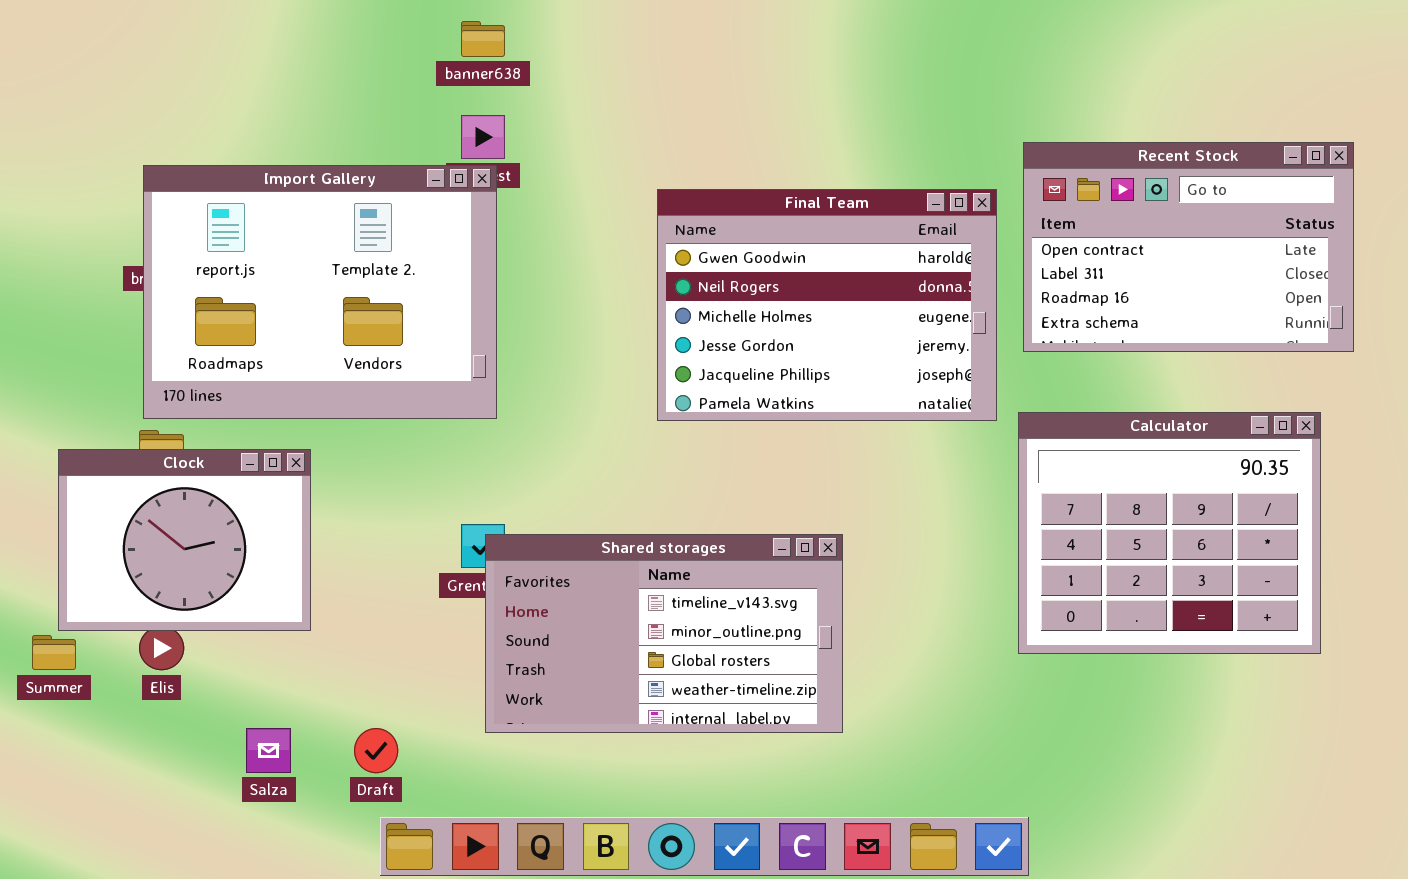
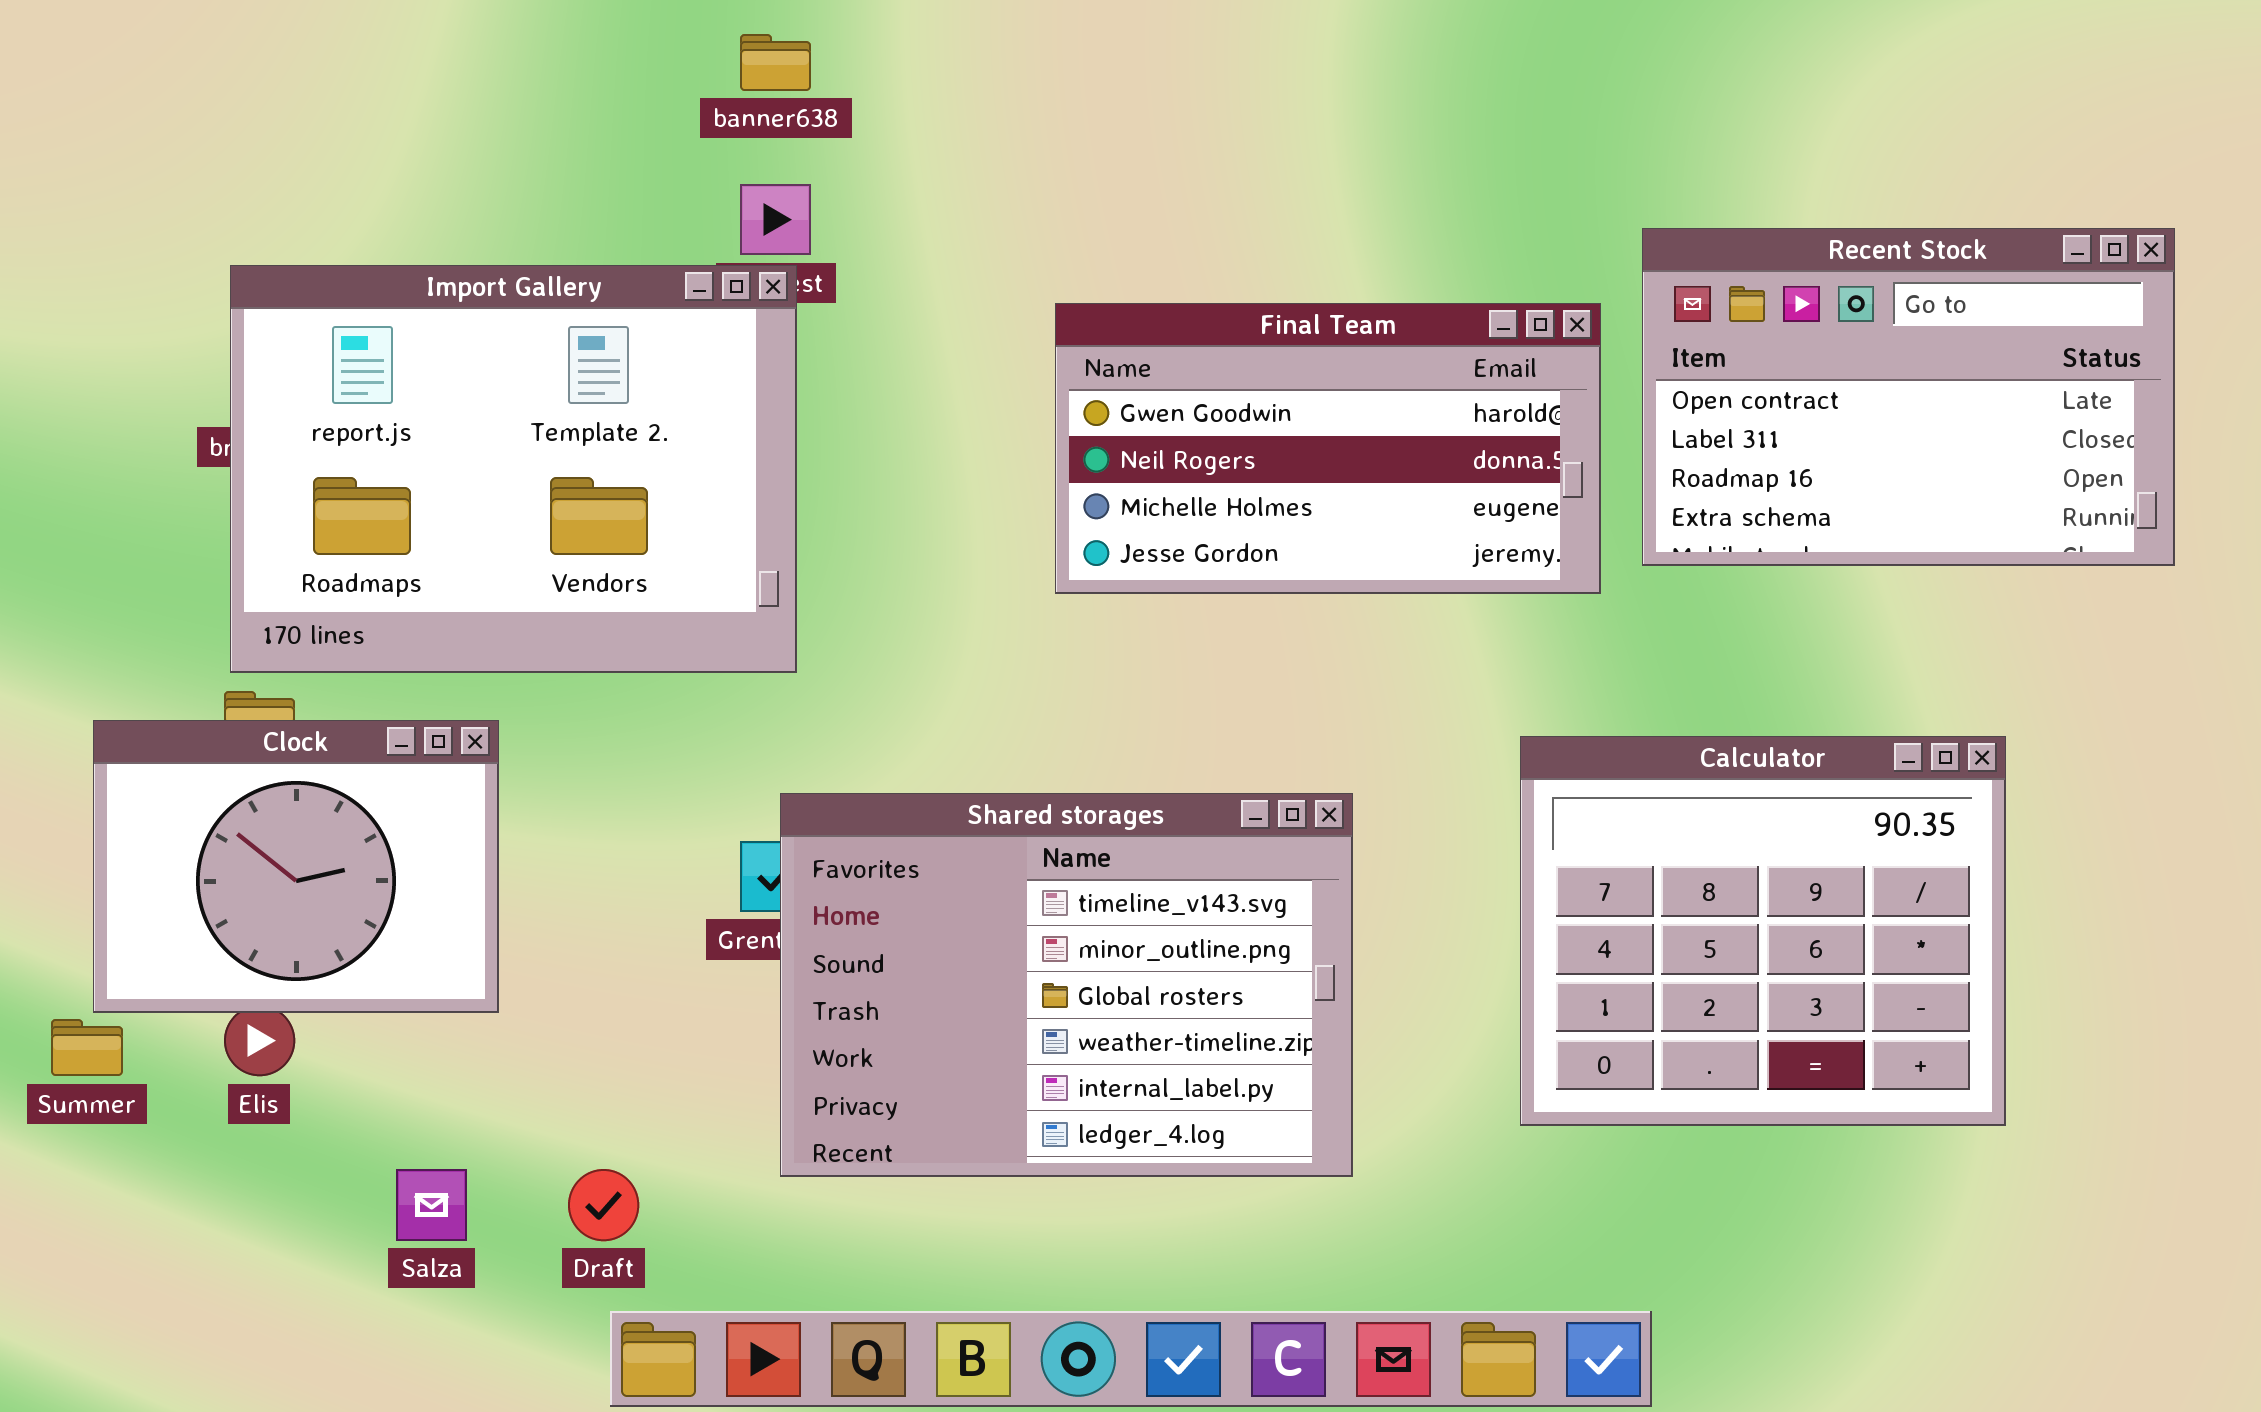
Final Team: [657,189,997,421] -> [1055,303,1601,594], resized
Calculator: [1018,412,1321,654] -> [1520,736,2006,1126], moved
Shared storages: [485,534,843,733] -> [780,793,1353,1177], resized

